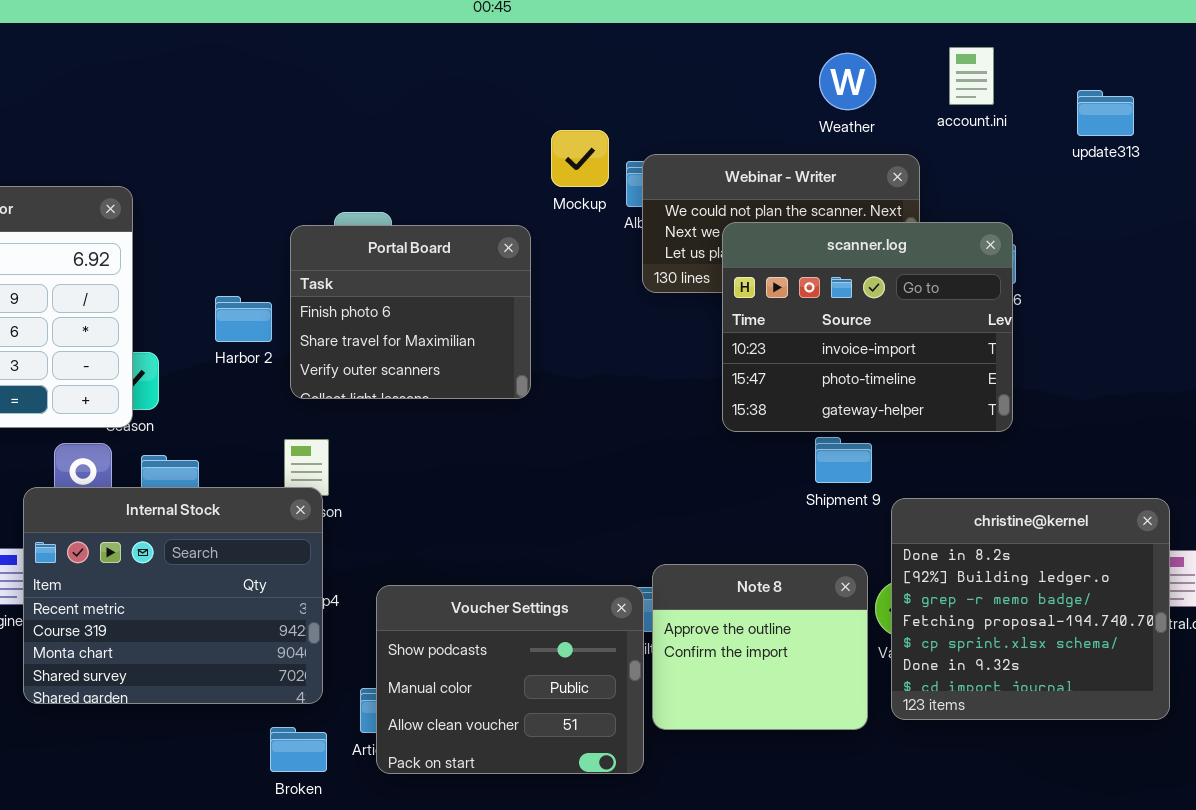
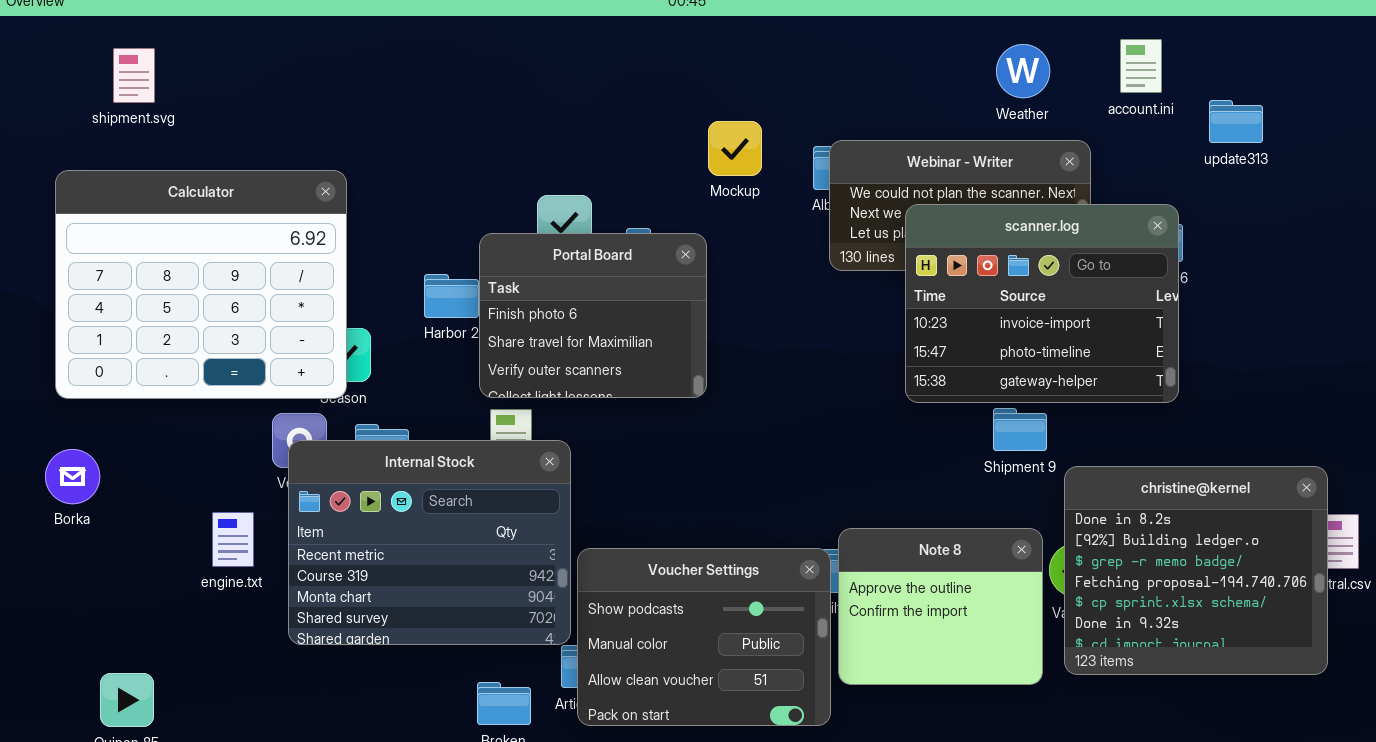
update313: [1077,90,1134,136] -> [1209,100,1263,143], moved
Mockup: [551,130,609,187] -> [708,121,762,176], moved
Portal Board: [290,225,531,399] -> [479,233,707,398], moved
Internal Stock: [23,487,323,704] -> [288,440,571,645], moved

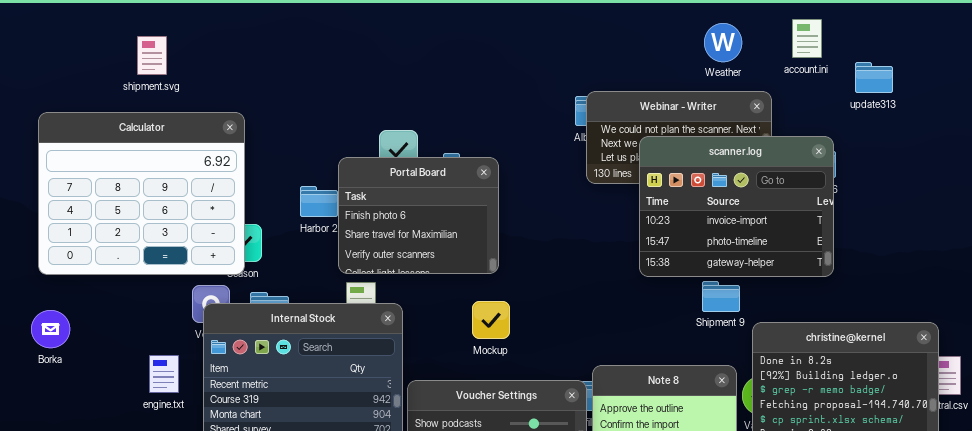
shipment.svg: [113,48,155,103] -> [137,36,167,75], moved
Mockup: [708,121,762,176] -> [472,301,510,339], moved

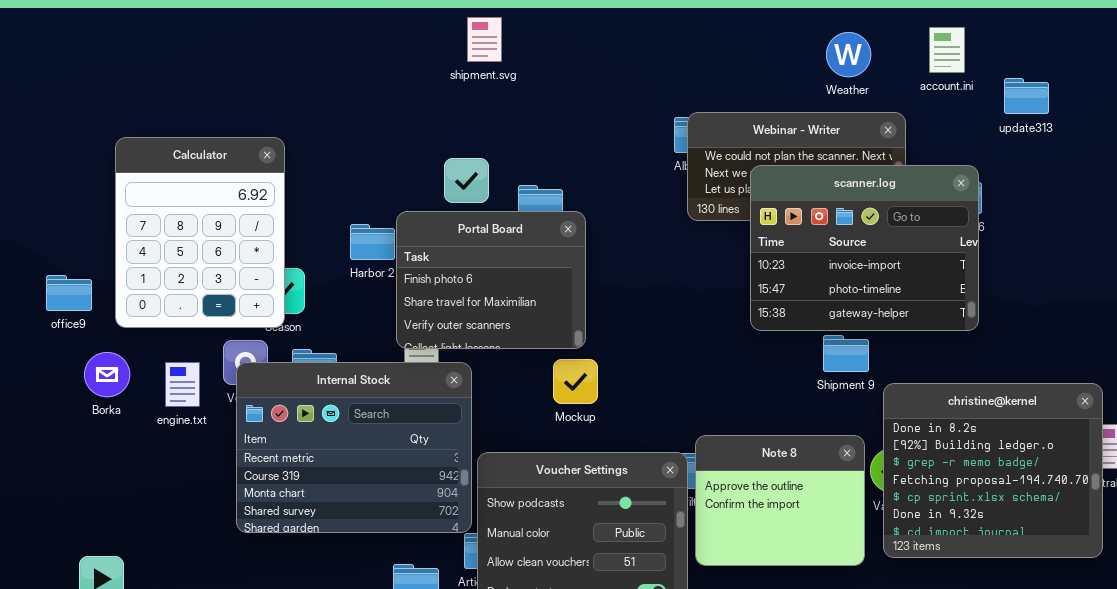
shipment.svg: [137,36,167,75] -> [467,17,502,62], moved
Calculator: [38,112,245,275] -> [115,137,285,328], resized
Portal Board: [338,157,499,274] -> [396,211,586,349], moved
Borka: [31,310,70,348] -> [84,352,130,397], moved
engine.txt: [149,355,179,393] -> [165,362,200,407], moved

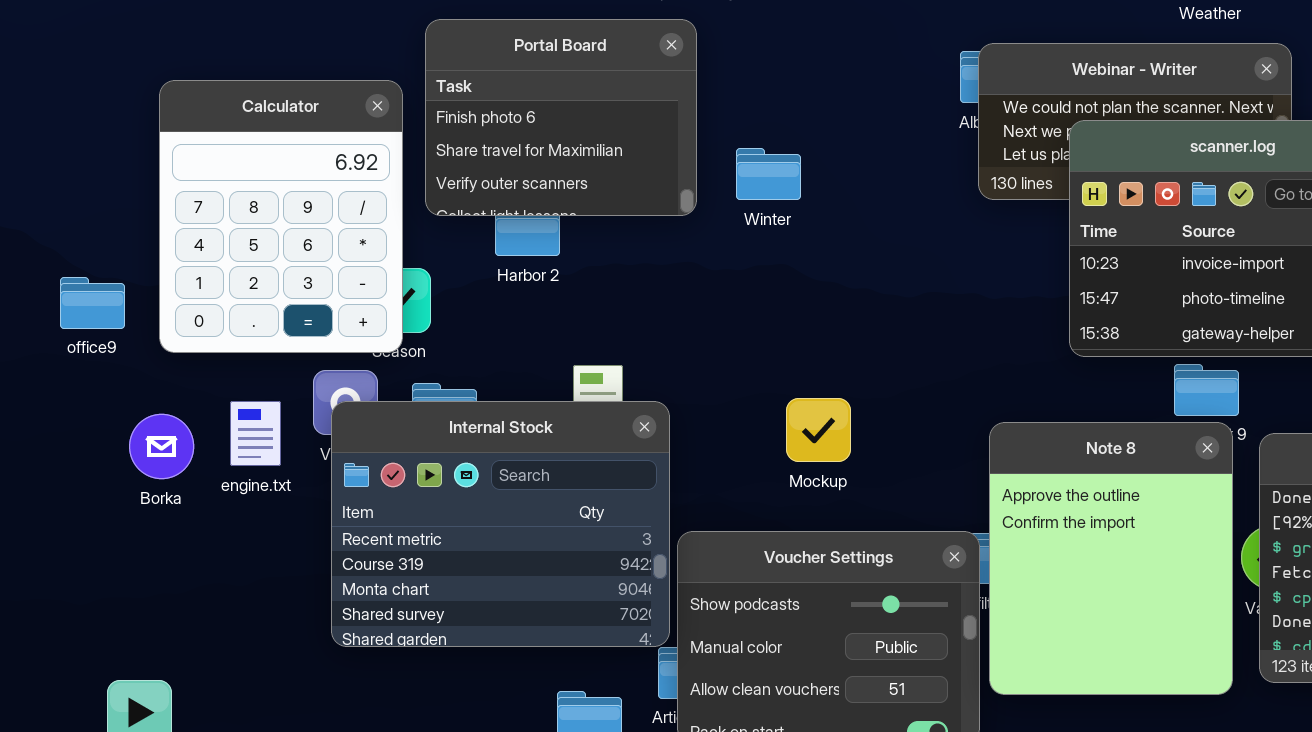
Portal Board: [396,211,586,349] -> [425,19,697,216], moved
Borka: [84,352,130,397] -> [129,414,194,479], moved
Note 8: [695,435,865,566] -> [989,422,1233,695], resized

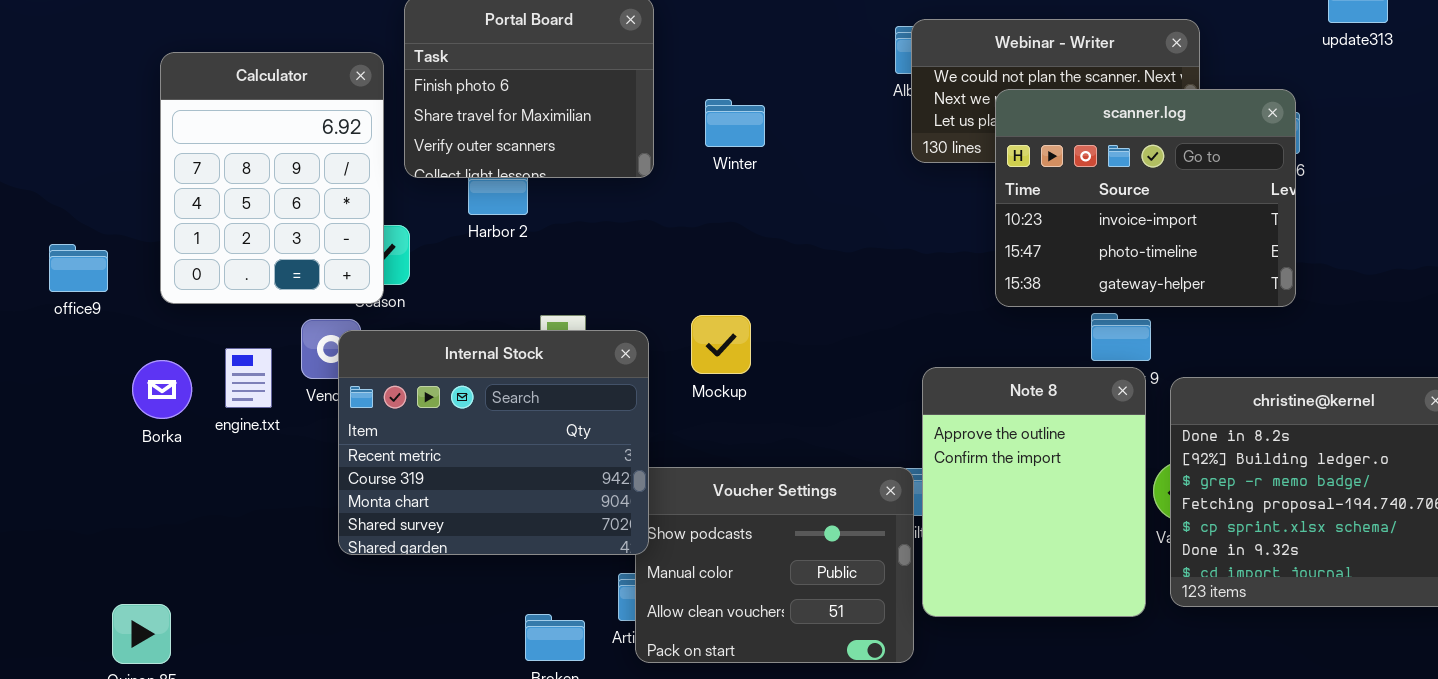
Winter: [736,148,801,200] -> [705,99,765,147], moved
office9: [60,277,125,329] -> [49,244,108,292], moved
Mockup: [786,398,851,462] -> [691,315,751,374], moved
Internal Stock: [331,401,670,647] -> [338,330,649,555], moved

